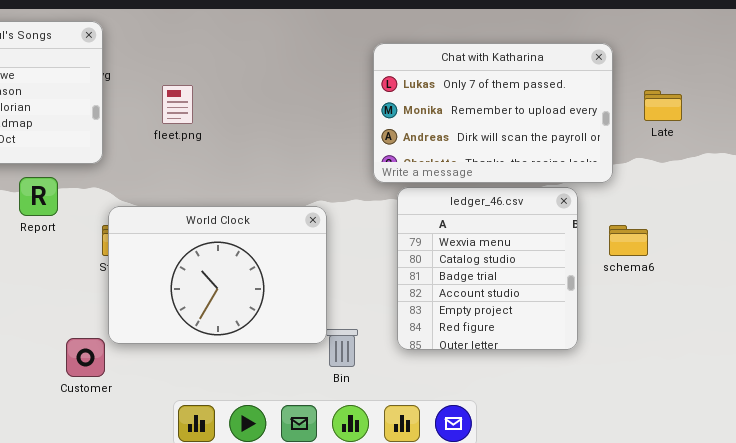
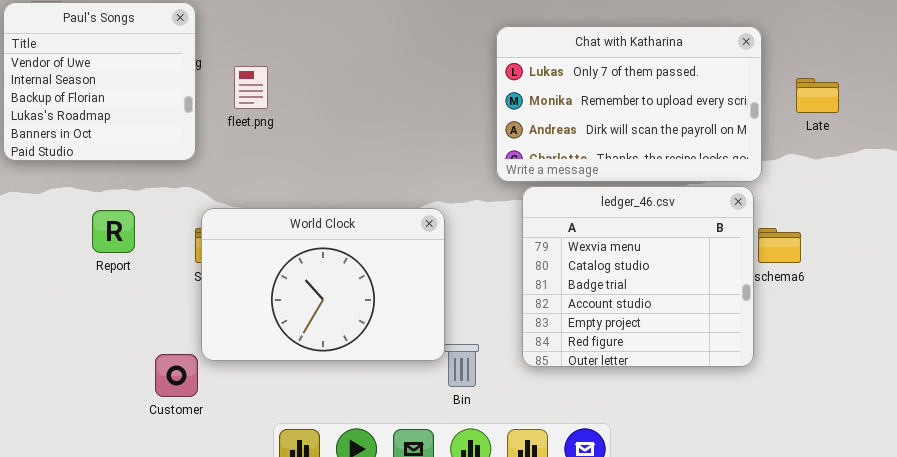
fleet.png: [162,85,193,124] -> [234,66,268,109], moved
Report: [19,177,58,216] -> [92,210,135,253], moved
ledger_46.csv: [397,187,578,350] -> [522,186,754,367], resized

